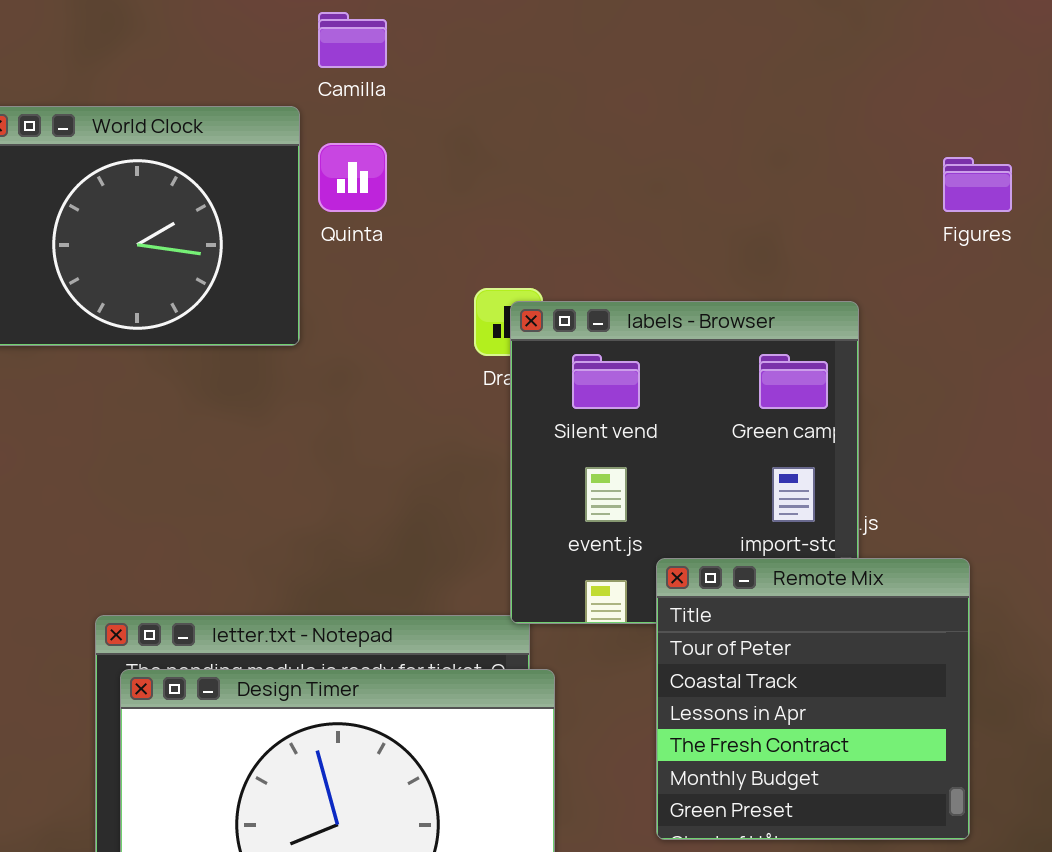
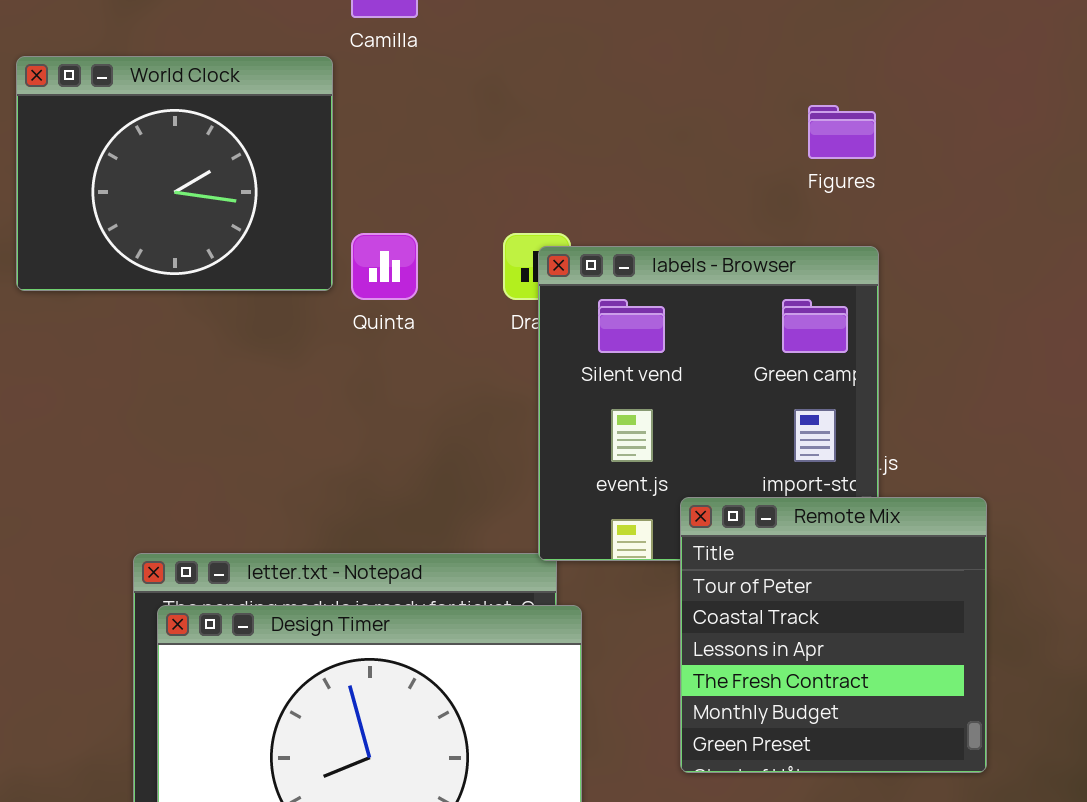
Quinta: [318,143,387,212] -> [351,233,418,300], moved
Figures: [943,157,1012,212] -> [808,105,876,159], moved

